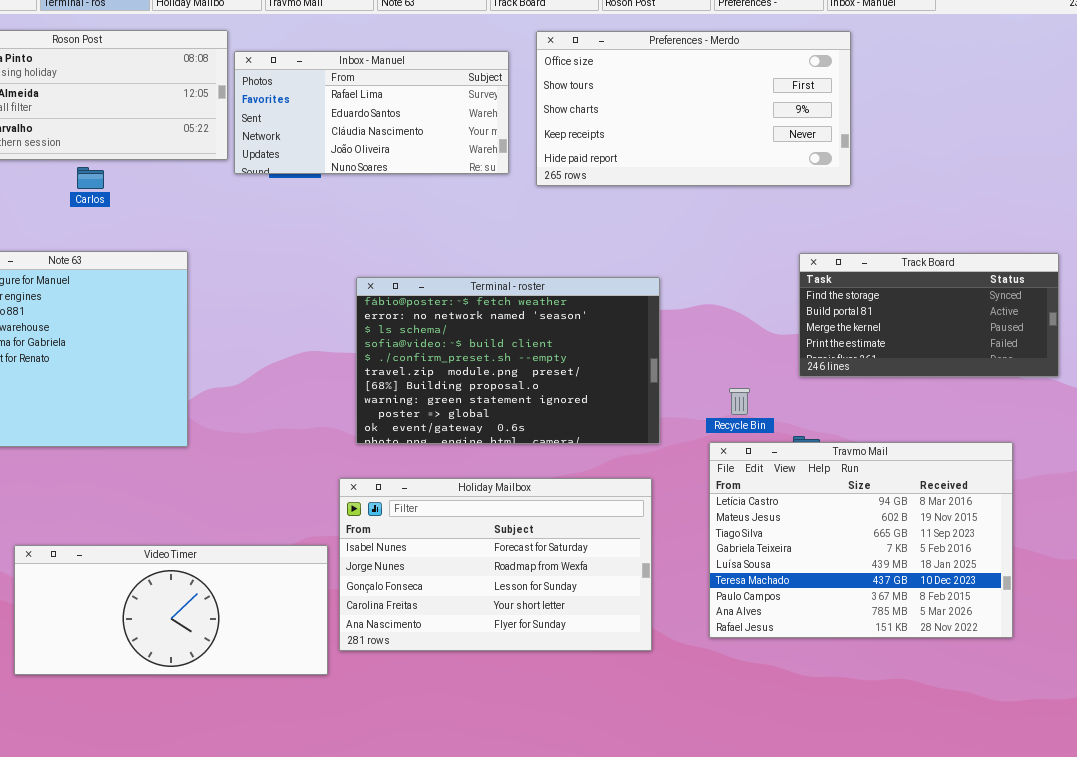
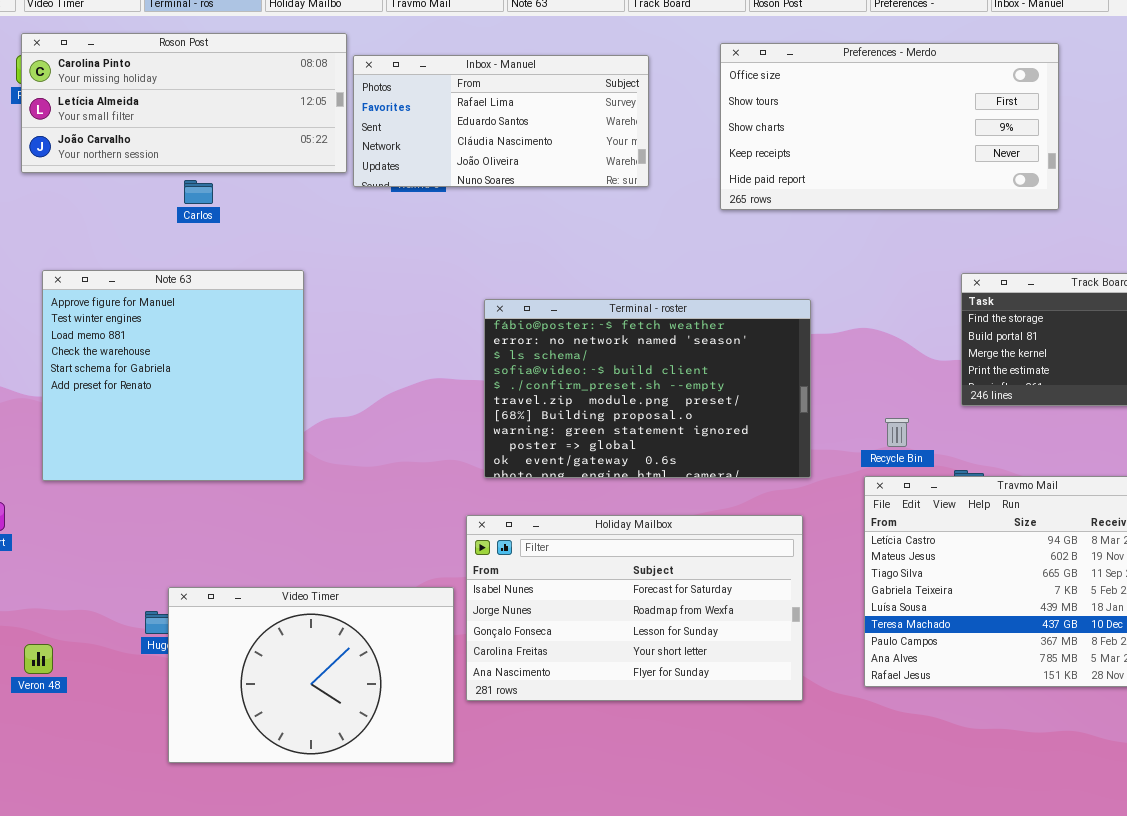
Preferences - Merdo: [536,31,851,186] -> [720,43,1059,210], moved
Video Timer: [14,545,328,675] -> [168,587,454,763], resized

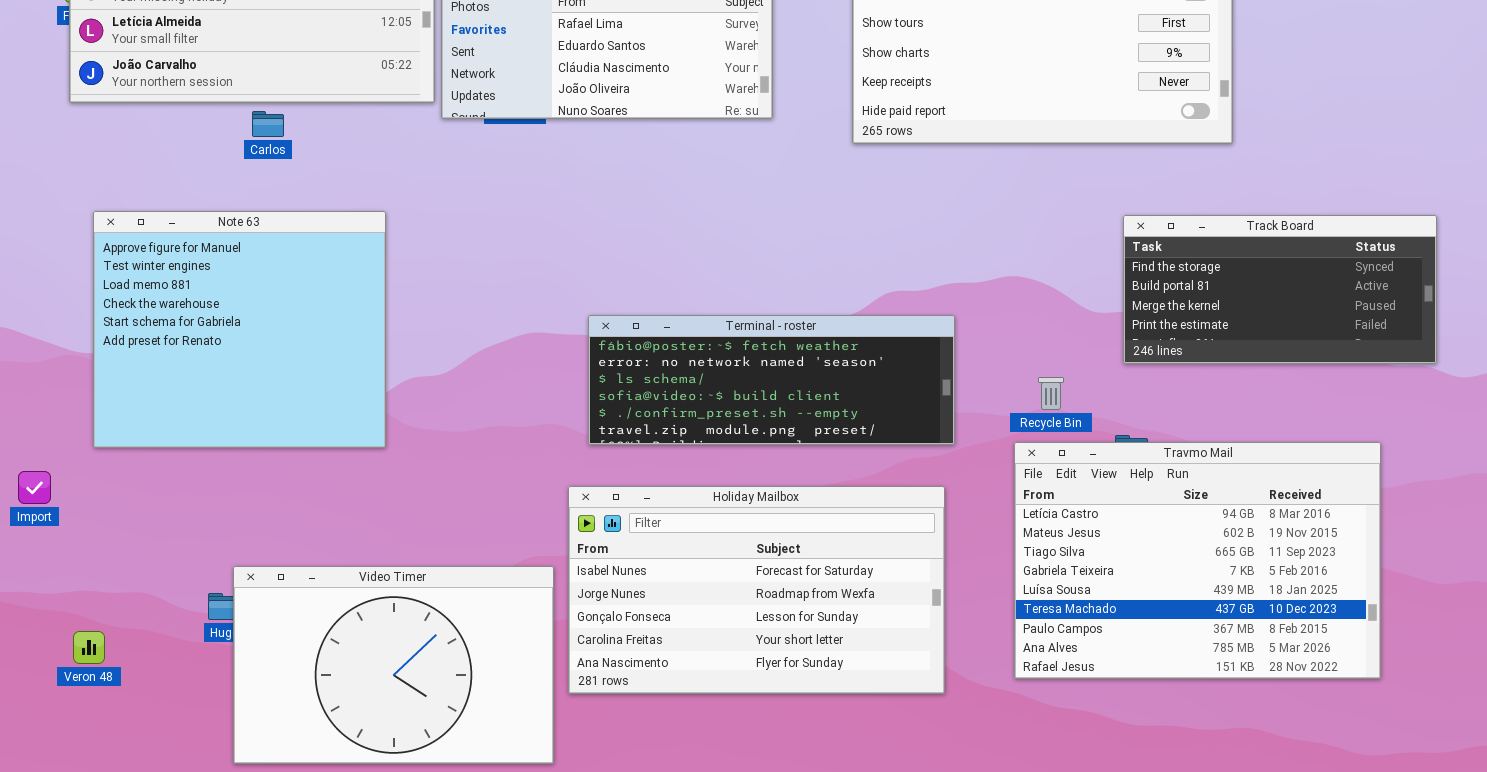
Terminal - roster: [484,299,811,478] -> [588,315,955,445], resized

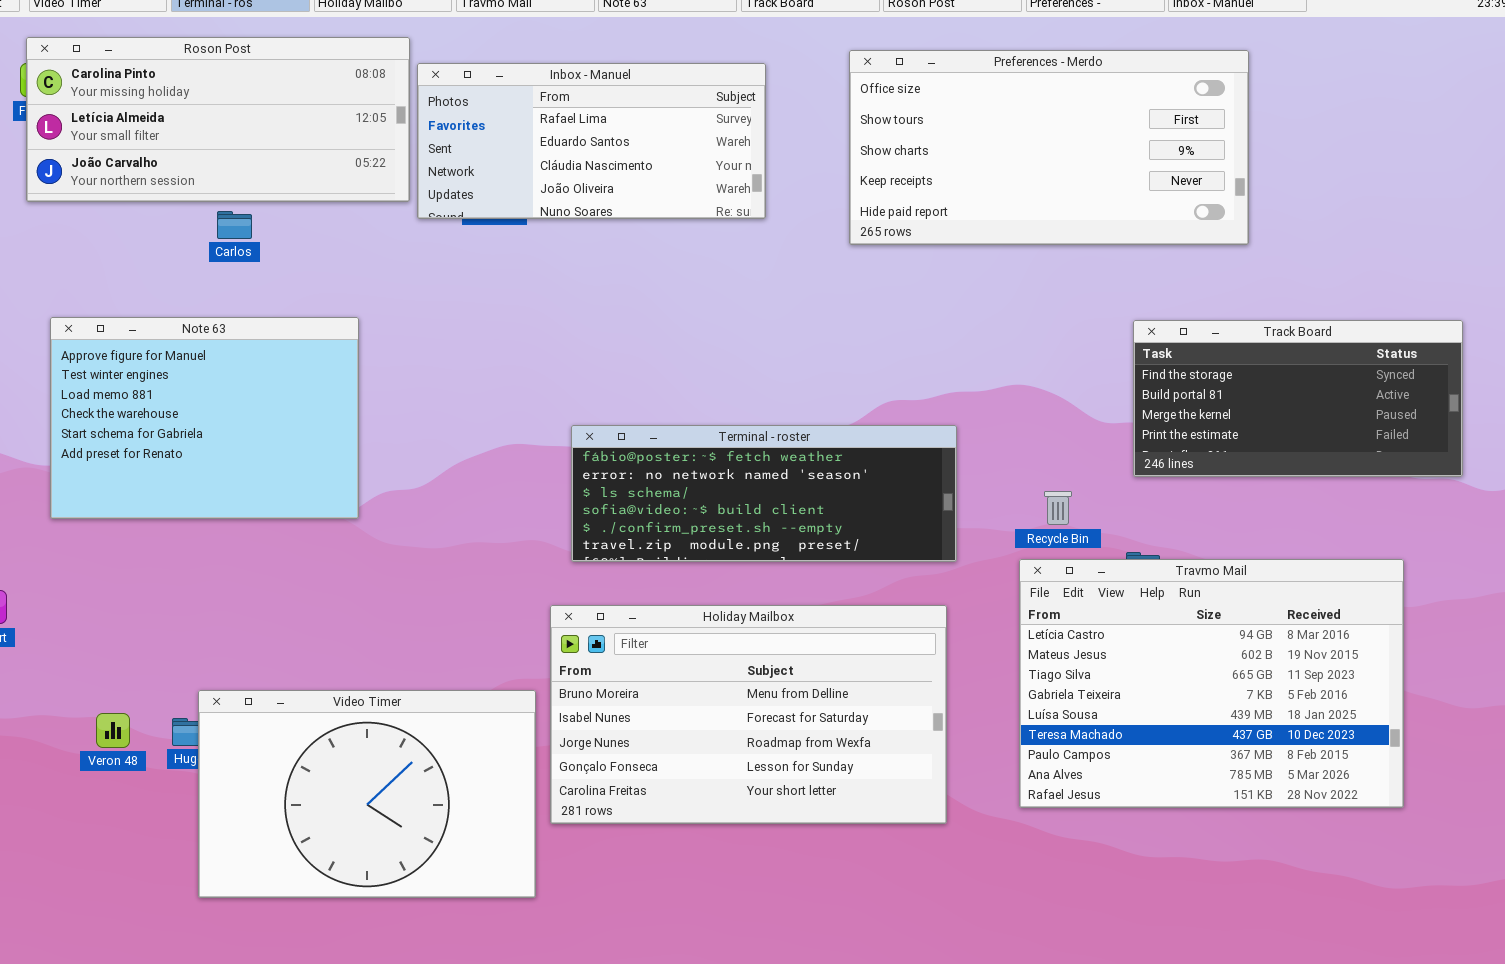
Note 63: [93,211,386,448] -> [50,317,359,519], resized
Holiday Mailbox: [568,486,945,694] -> [550,605,947,824], scrolled up 1 row
Veron 48: [73,631,105,664] -> [96,713,130,748], moved

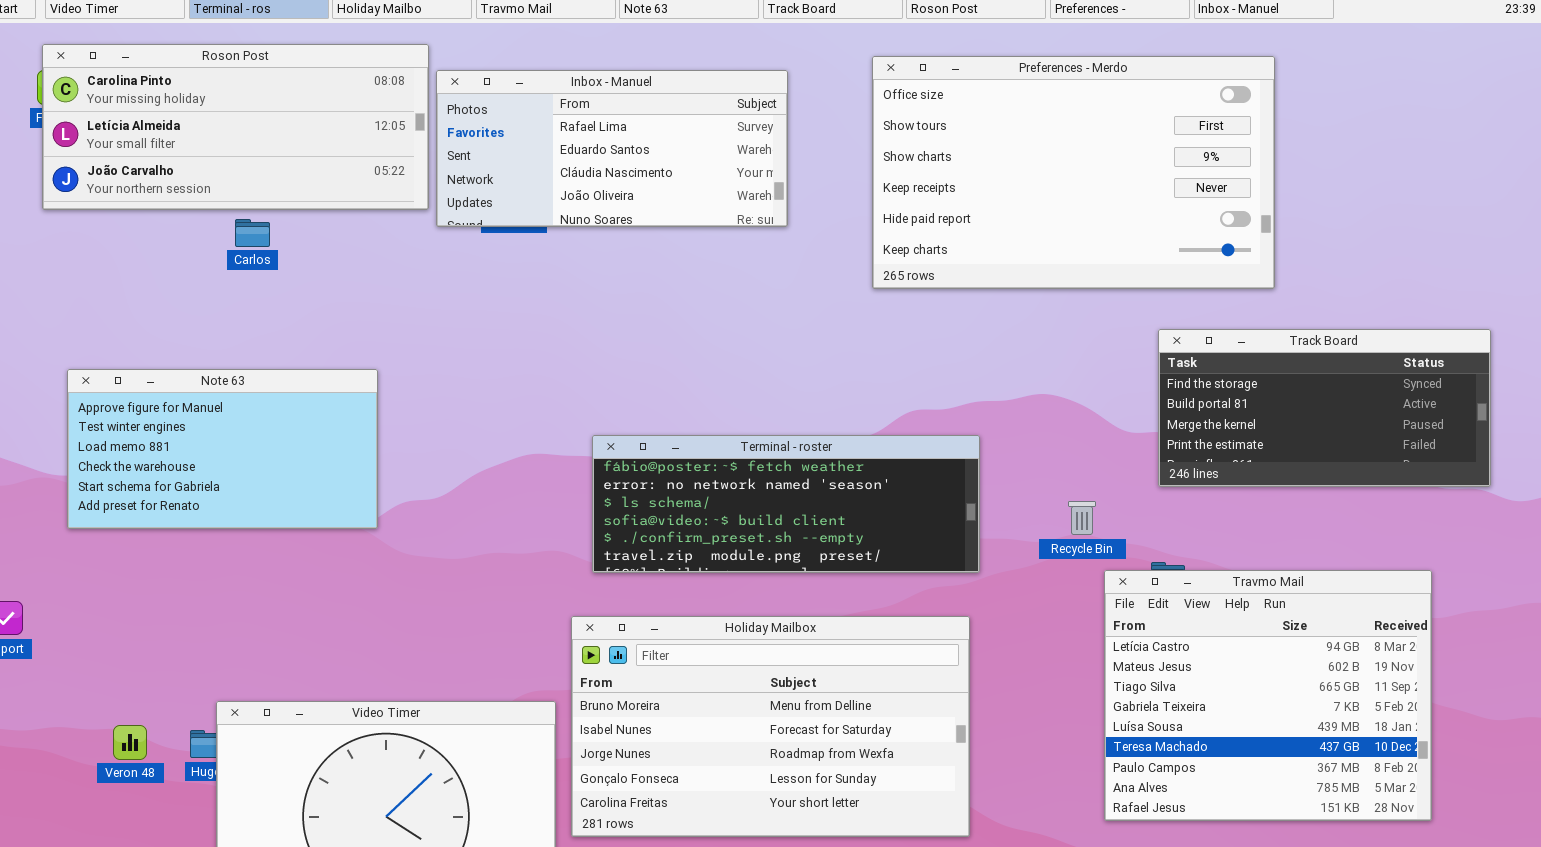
Preferences - Merdo: [849,50,1249,245] -> [872,56,1275,289], resized
Note 63: [50,317,359,519] -> [67,369,378,529], resized
Travmo Mail: [1019,559,1404,808] -> [1104,570,1432,821], resized

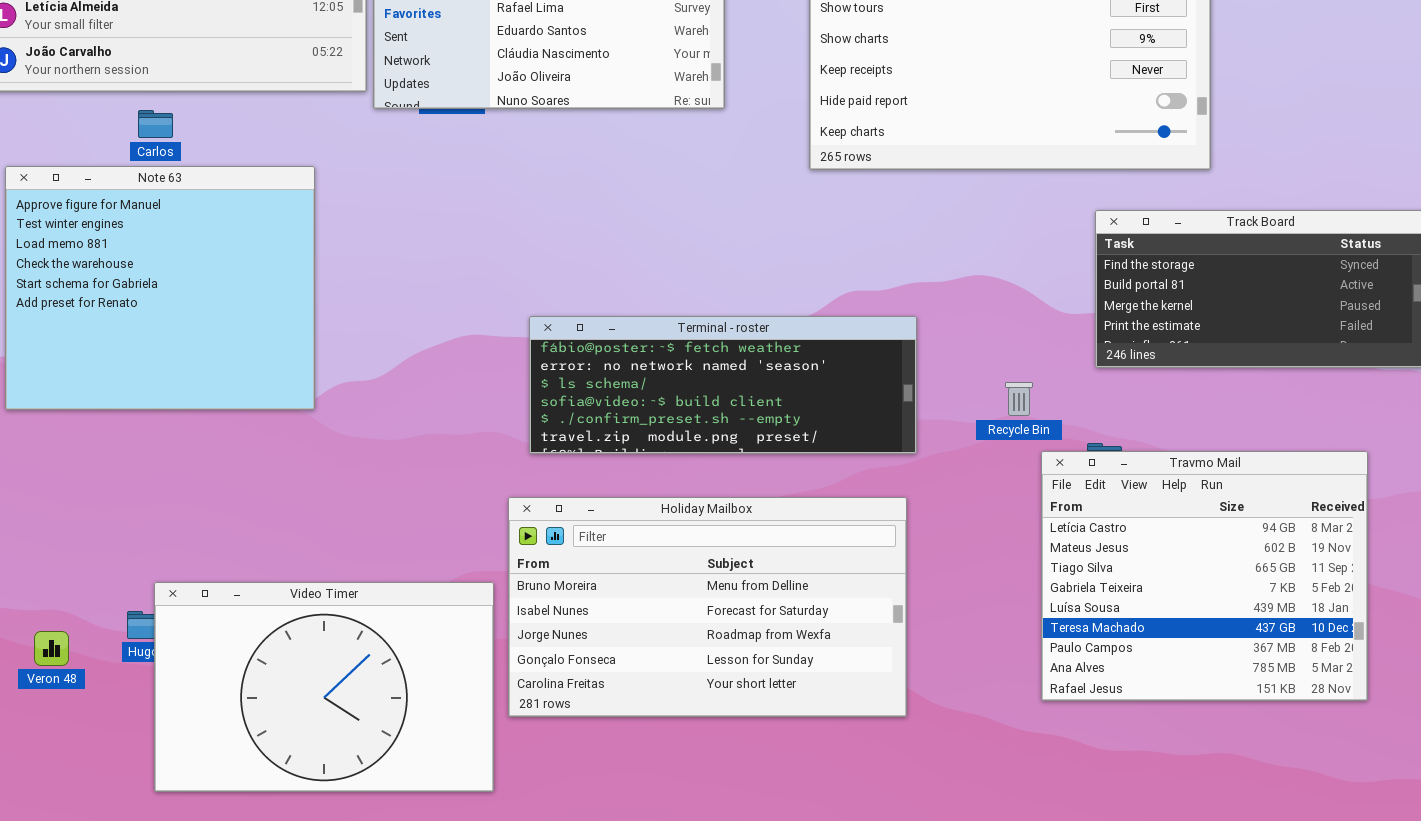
Carlos: [235,219,270,247] -> [138,110,173,138], moved
Note 63: [67,369,378,529] -> [5,166,315,410], resized
Veron 48: [113,725,147,760] -> [34,631,69,666], moved

